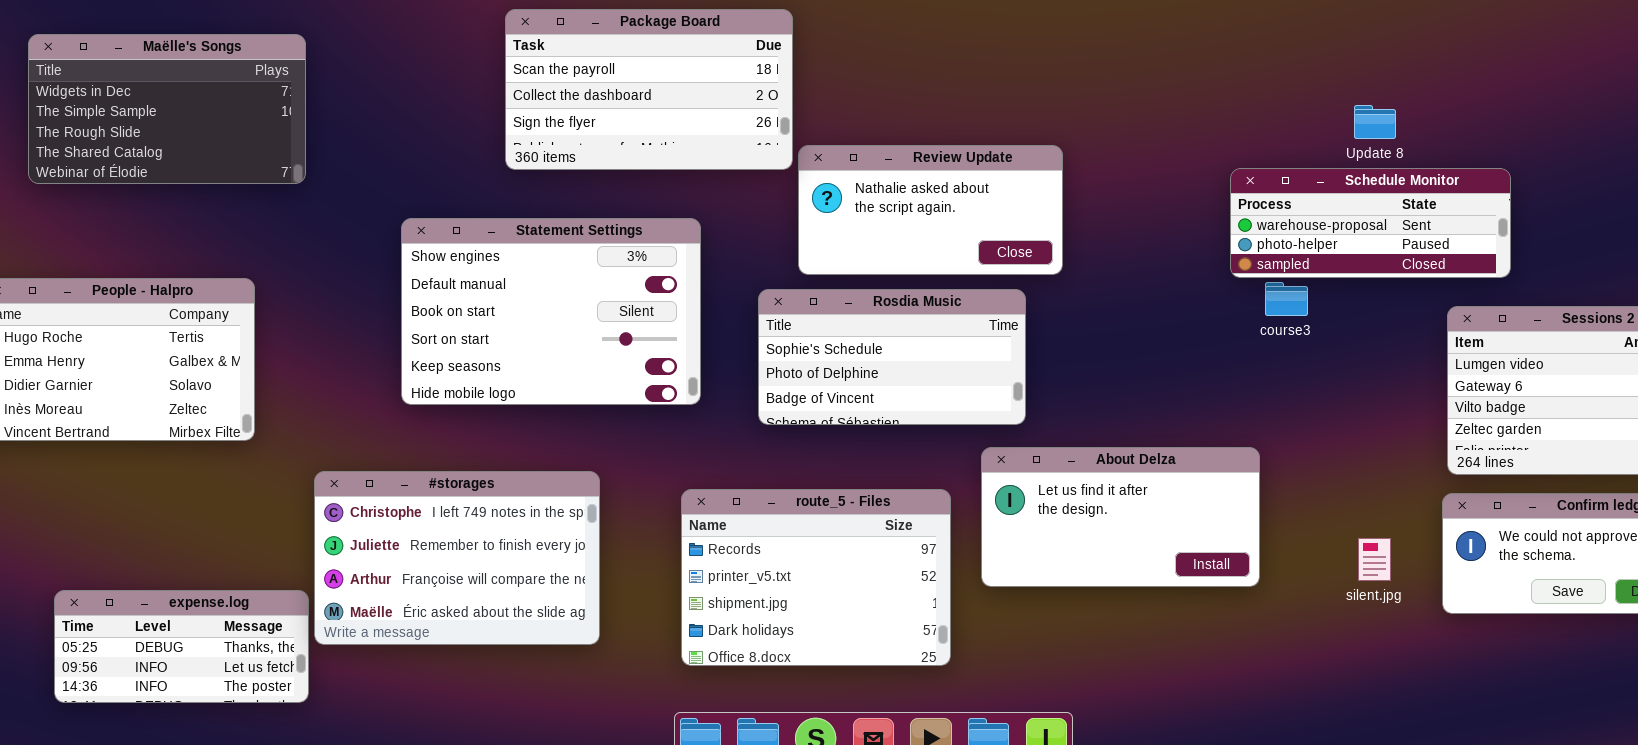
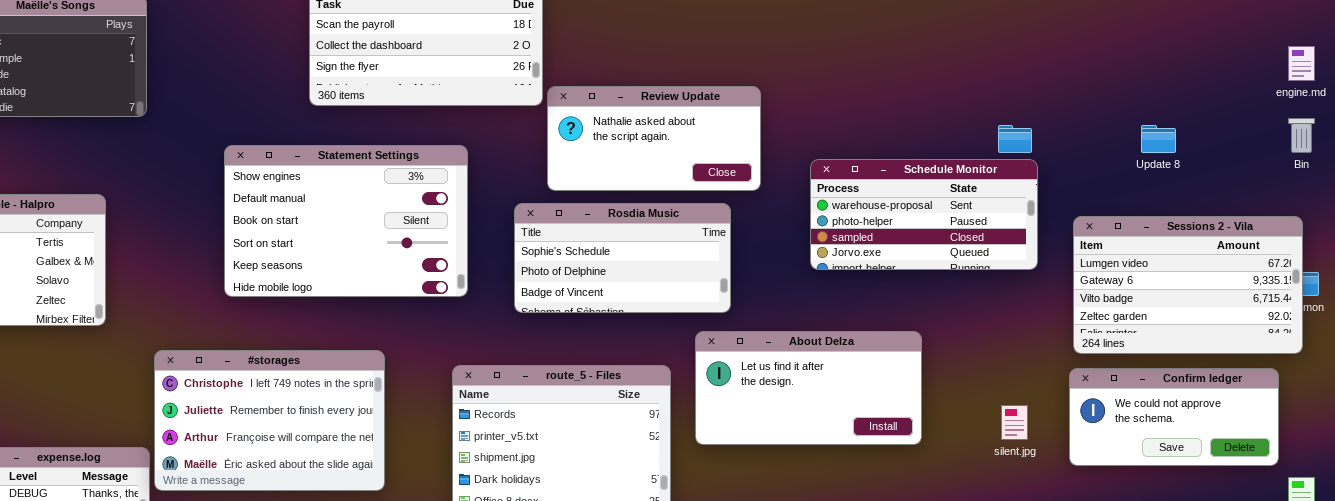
Update 8: [1354,105,1396,139] -> [1141,125,1176,153], moved
Schedule Monitor: [1230,168,1511,278] -> [810,159,1038,270], moved, resized

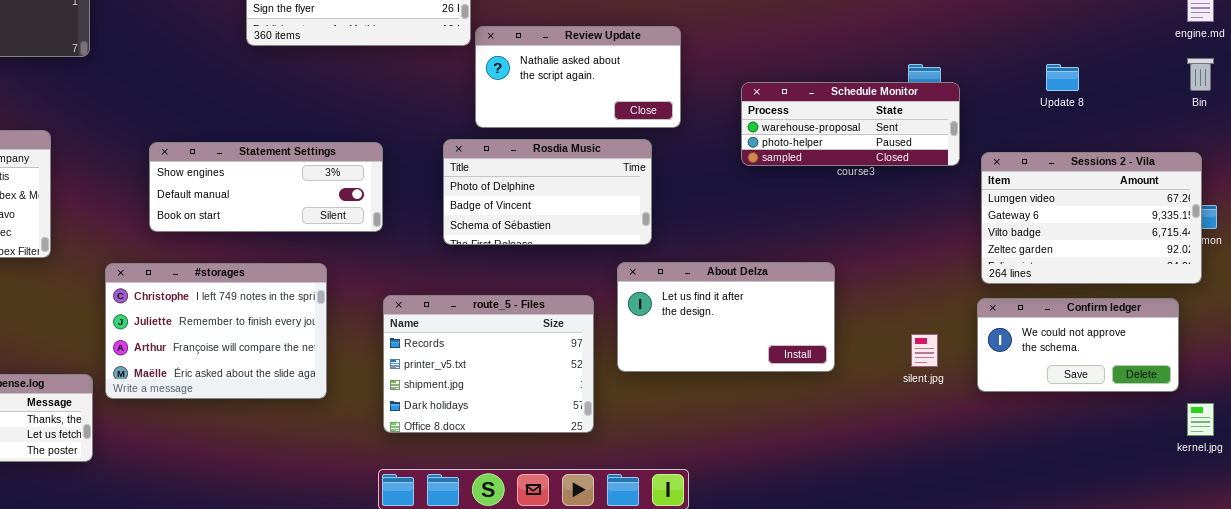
Statement Settings: [224,145,468,297] -> [149,142,383,232], moved, resized
Schedule Monitor: [810,159,1038,270] -> [741,82,960,166], moved, resized
Rosdia Music: [514,203,731,313] -> [443,139,652,245], scrolled down 1 row
#storages: [154,350,385,491] -> [105,263,327,399], moved

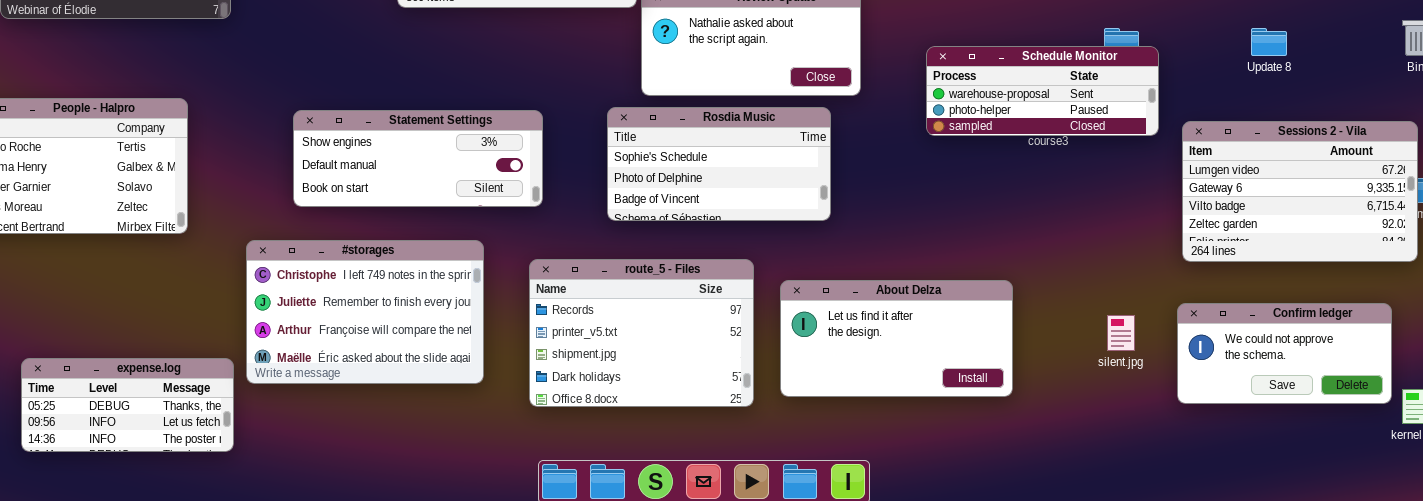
Rosdia Music: [443,139,652,245] -> [607,107,831,221], scrolled up 1 row
About Delza: [617,262,835,372] -> [780,280,1013,397], moved
route_5 - Files: [383,295,594,433] -> [529,259,754,407], moved
Confirm ledger: [977,298,1179,392] -> [1177,303,1392,404], moved

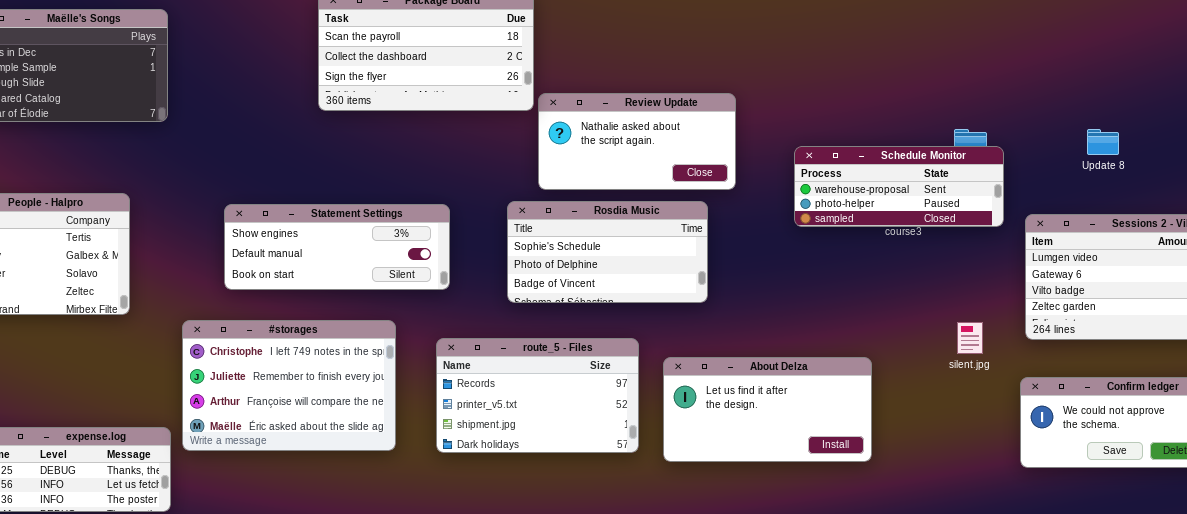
route_5 - Files: [529,259,754,407] -> [436,338,639,453], resized
silent.jpg: [1107,315,1135,351] -> [957,322,983,354], moved

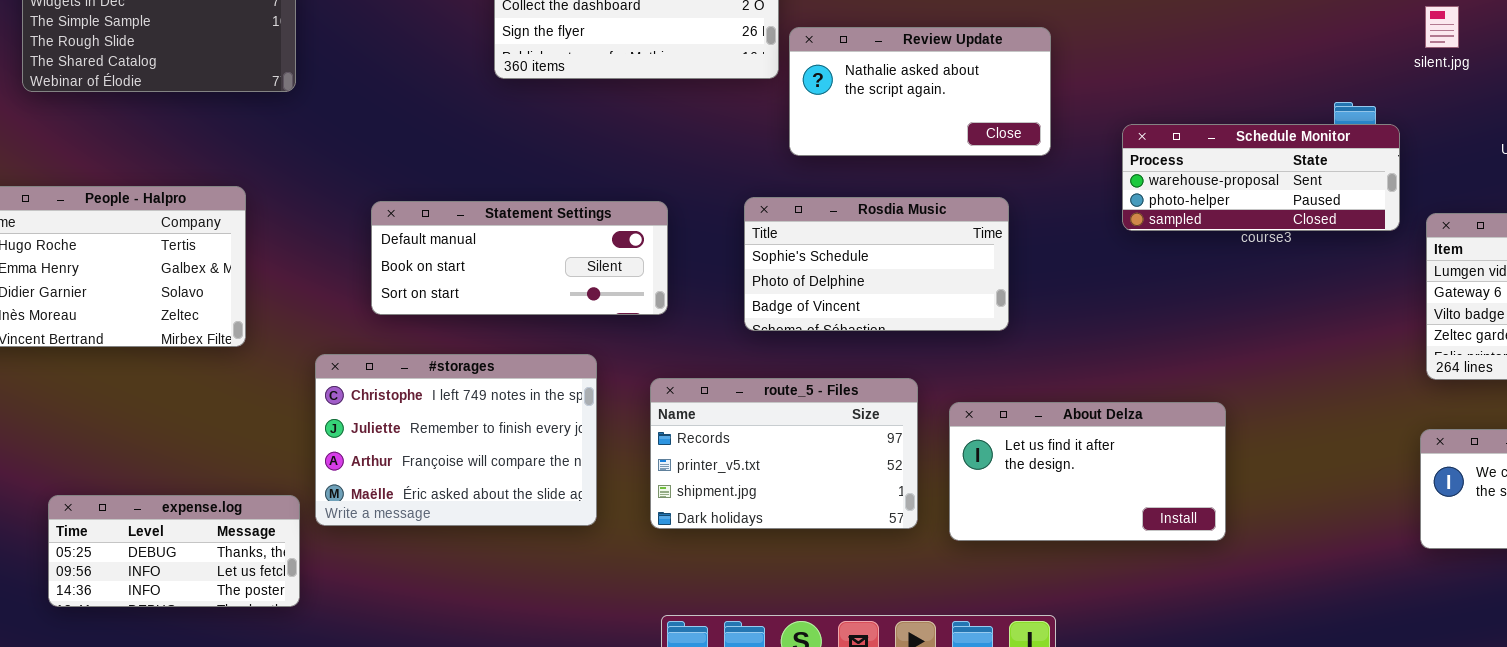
Review Update: [538,93,736,190] -> [789,27,1051,156], moved
Statement Settings: [224,204,450,290] -> [371,201,668,315], scrolled down 1 row
silent.jpg: [957,322,983,354] -> [1425,6,1459,48], moved

